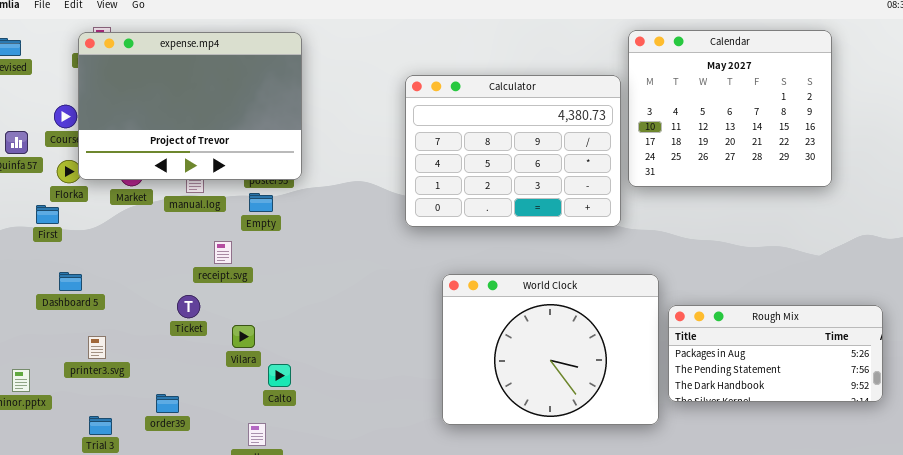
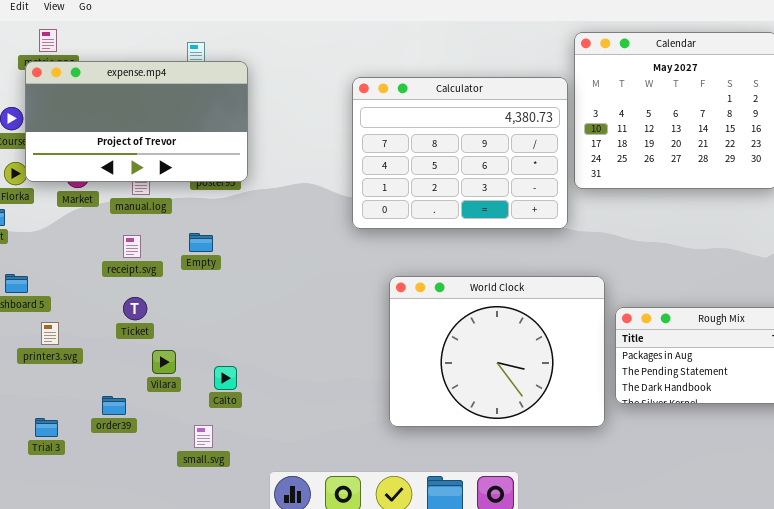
expense.mp4: [78,32,302,180] -> [25,61,248,182], resized
Empty: [249,193,273,212] -> [189,233,213,252], moved
receipt.svg: [214,241,232,264] -> [123,235,141,258], moved
Vilara: [232,325,255,348] -> [152,350,176,374], moved
printer3.svg: [88,336,106,359] -> [41,322,59,345], moved

